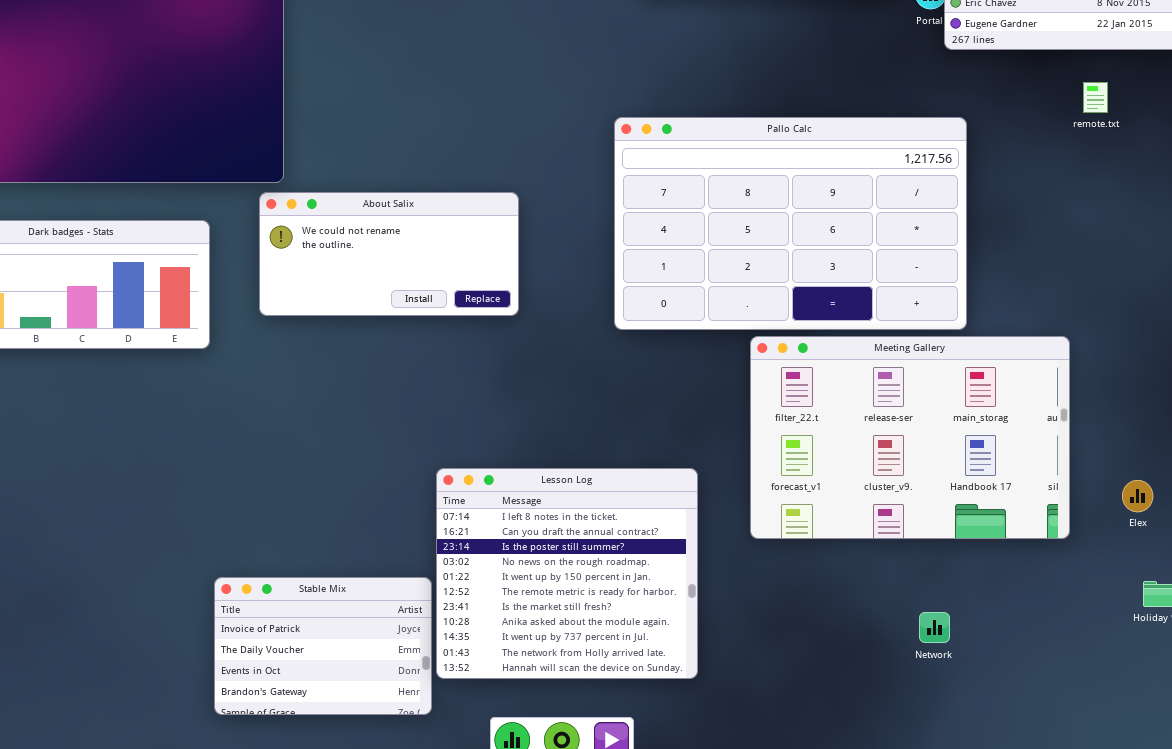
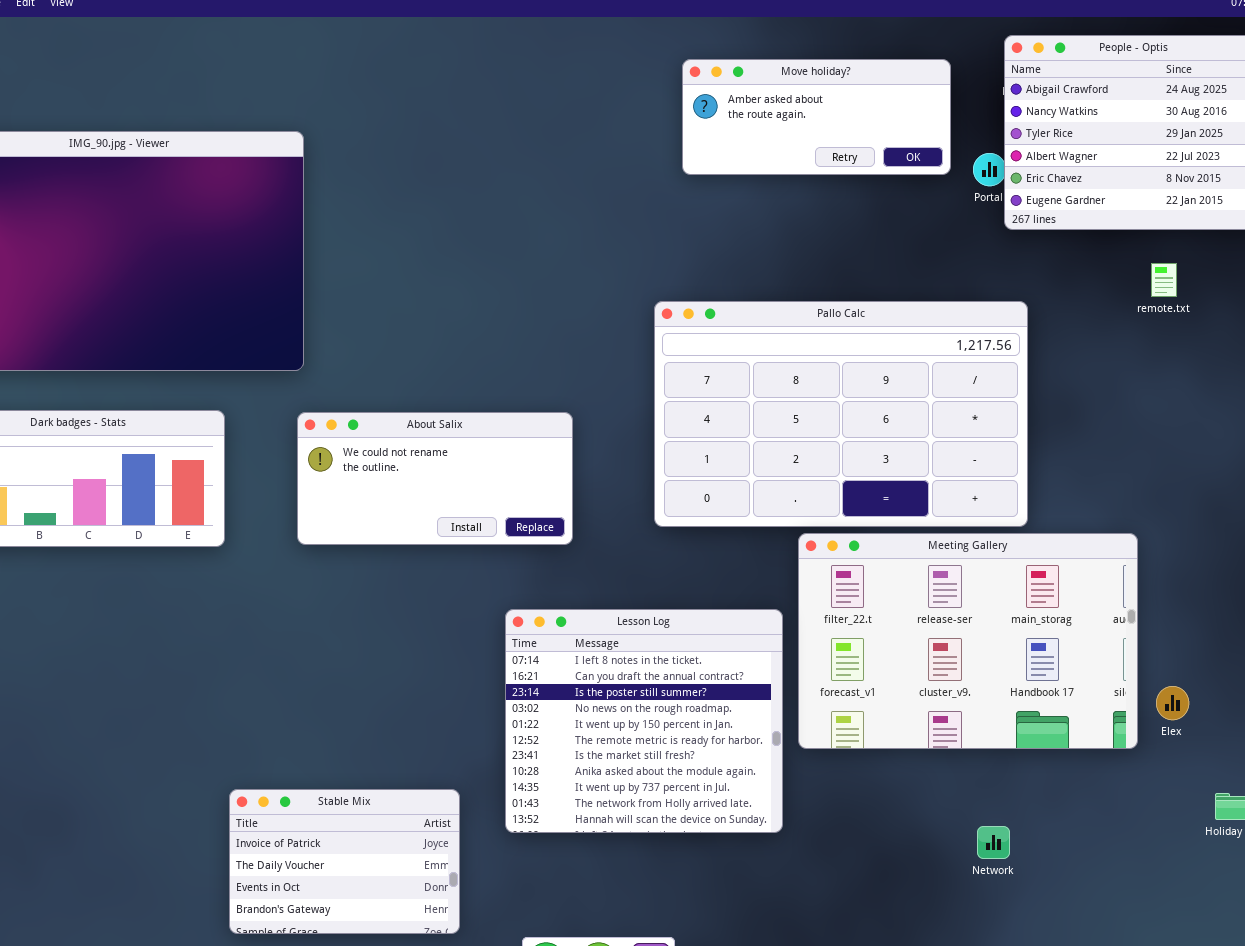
About Salix: [259,192,519,316] -> [297,412,573,545], moved
Lesson Log: [436,468,698,679] -> [505,609,783,833], moved
Elex: [1122,480,1153,512] -> [1156,686,1189,720], moved

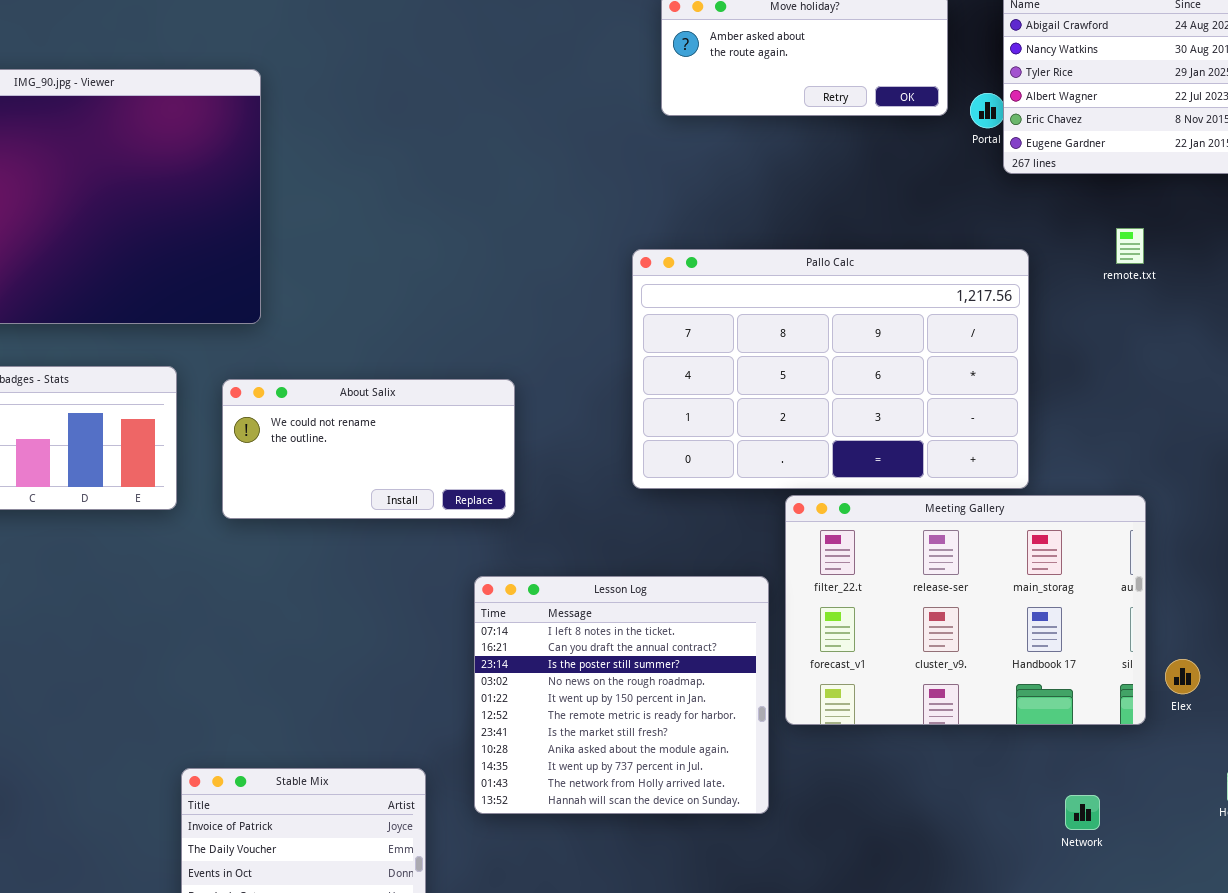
remote.txt: [1151,263,1177,297] -> [1116,228,1144,264], moved
About Salix: [297,412,573,545] -> [222,379,515,519], moved
Network: [977,826,1010,859] -> [1065,795,1100,830], moved

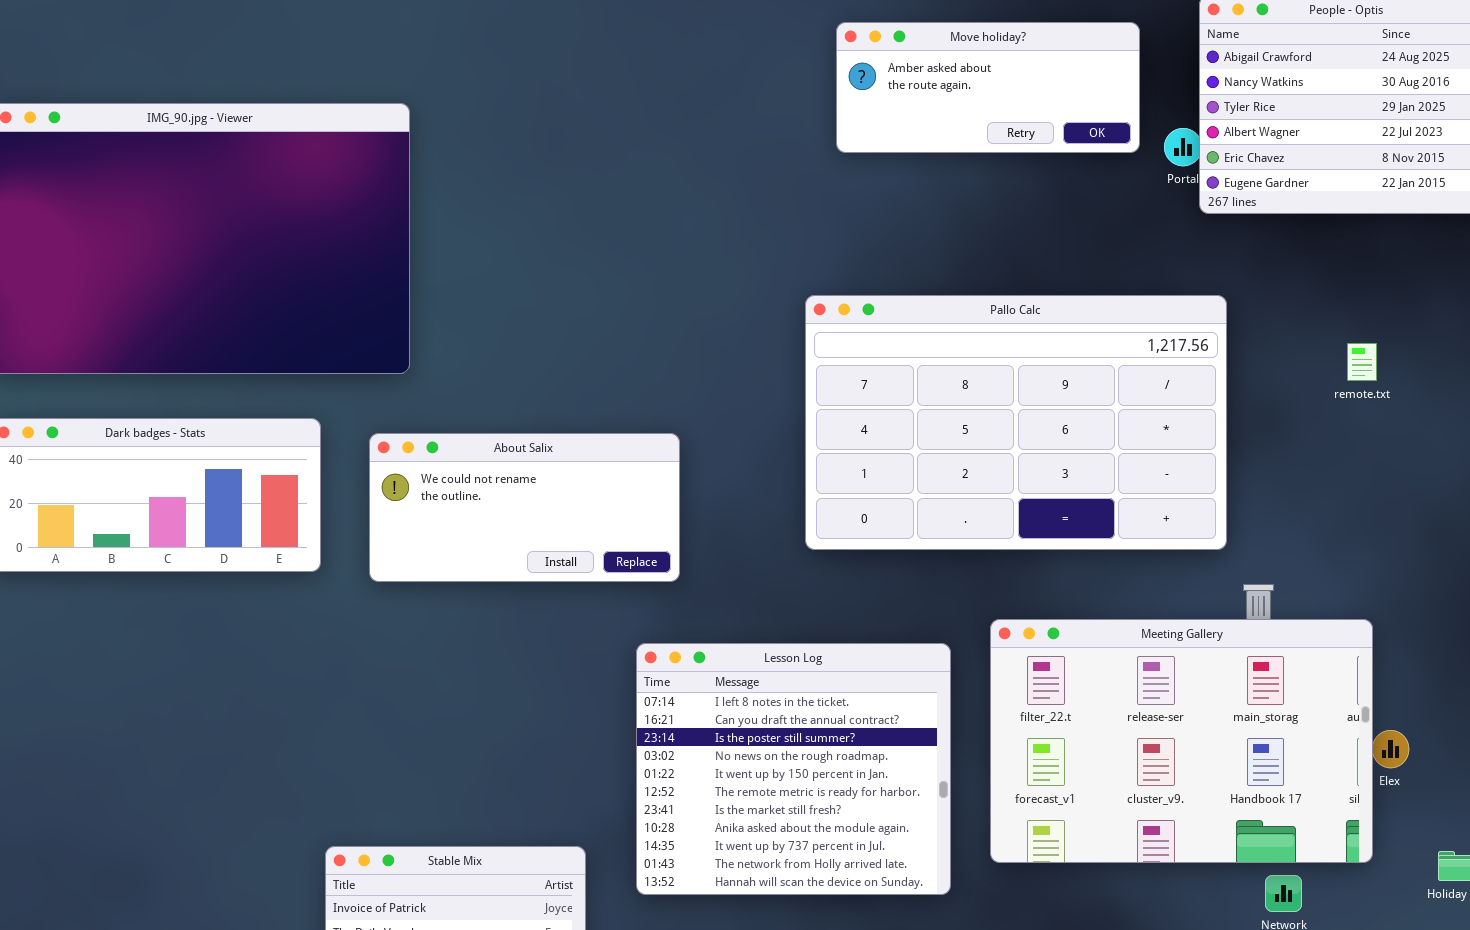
remote.txt: [1116,228,1144,264] -> [1347,343,1377,381], moved
Meeting Gallery: [785,495,1146,725] -> [990,619,1373,863], moved

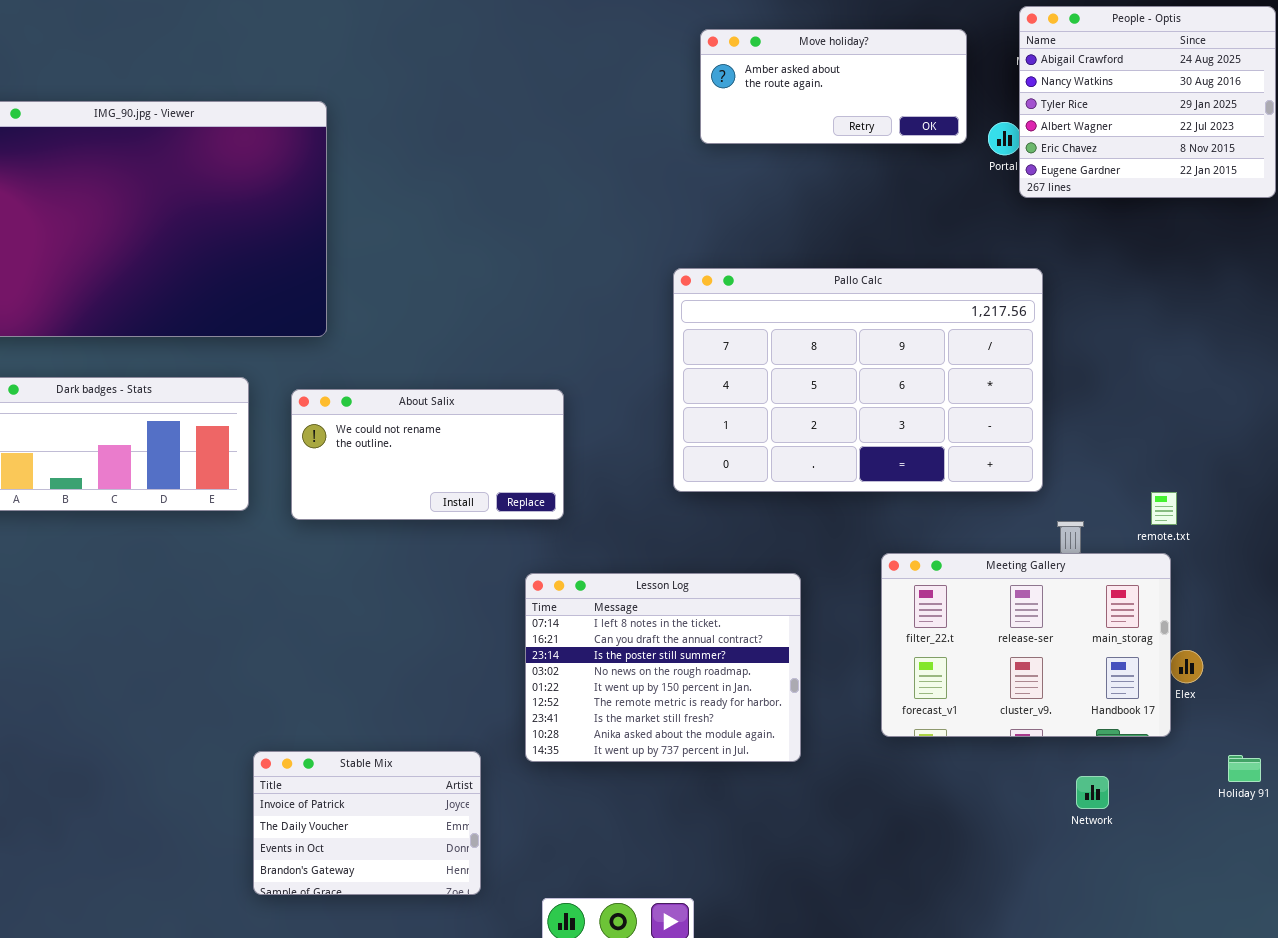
remote.txt: [1347,343,1377,381] -> [1151,492,1177,525], moved
Meeting Gallery: [990,619,1373,863] -> [881,553,1171,737], resized
Lesson Log: [636,643,951,895] -> [525,573,801,762], resized

